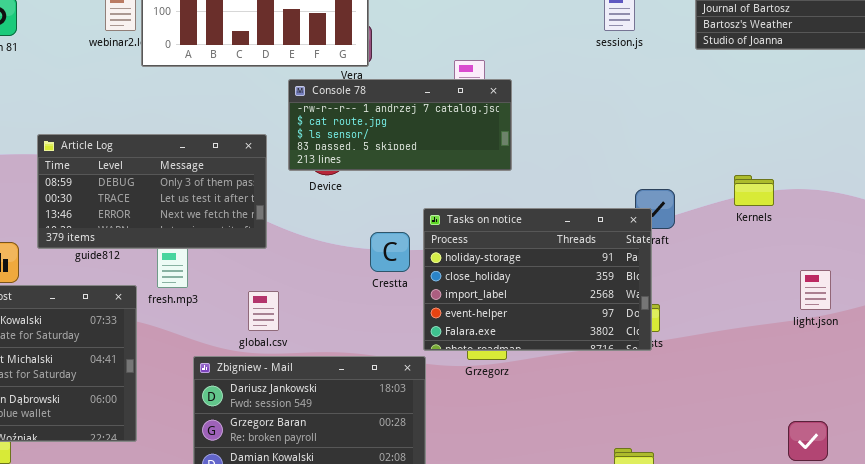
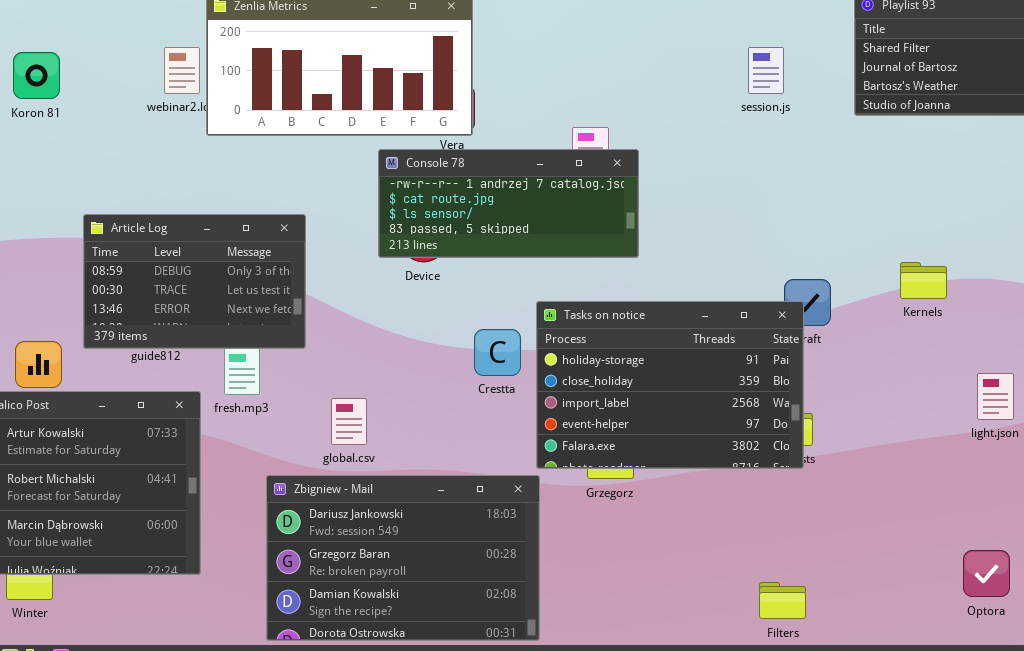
Article Log: [37,134,267,249] -> [83,214,306,349], resized

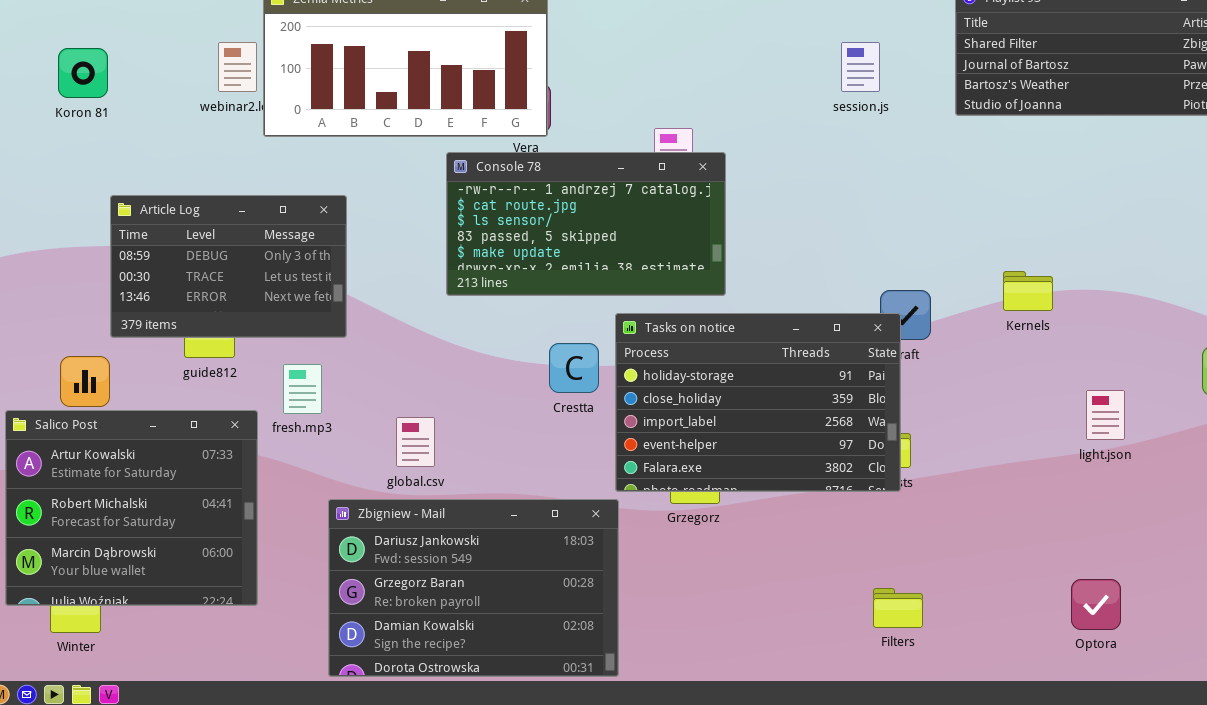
Console 78: [378,149,639,258] -> [446,152,726,296], resized
Article Log: [83,214,306,349] -> [110,195,347,338], moved
Filters: [759,582,806,619] -> [873,588,923,628], moved

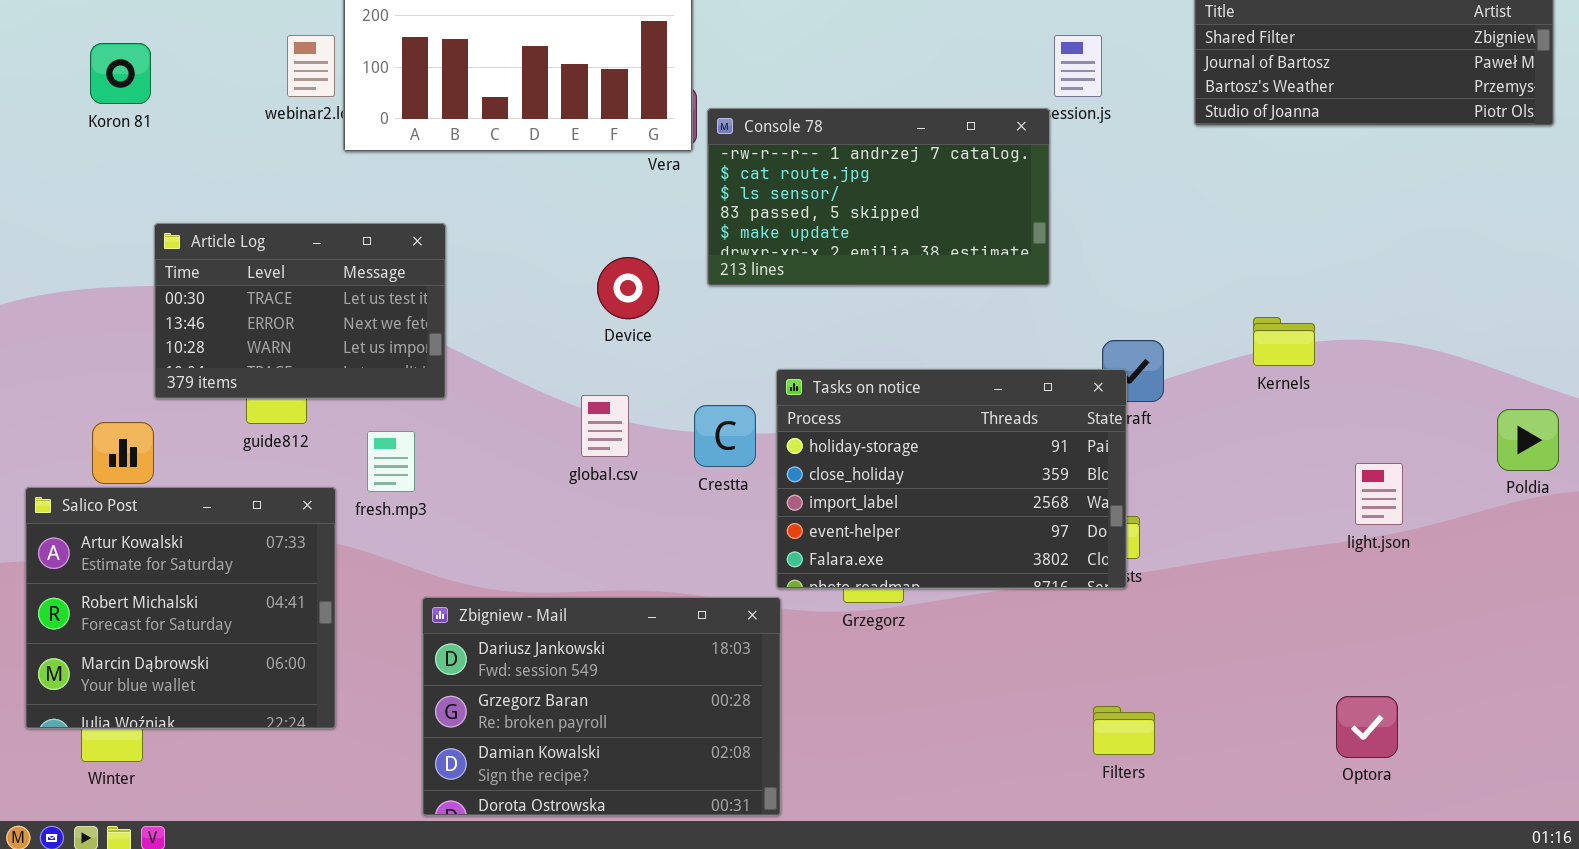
Console 78: [446,152,726,296] -> [707,108,1050,286], moved
Article Log: [110,195,347,338] -> [154,223,446,399], scrolled down 1 row
global.csv: [396,417,435,467] -> [581,395,629,457], moved

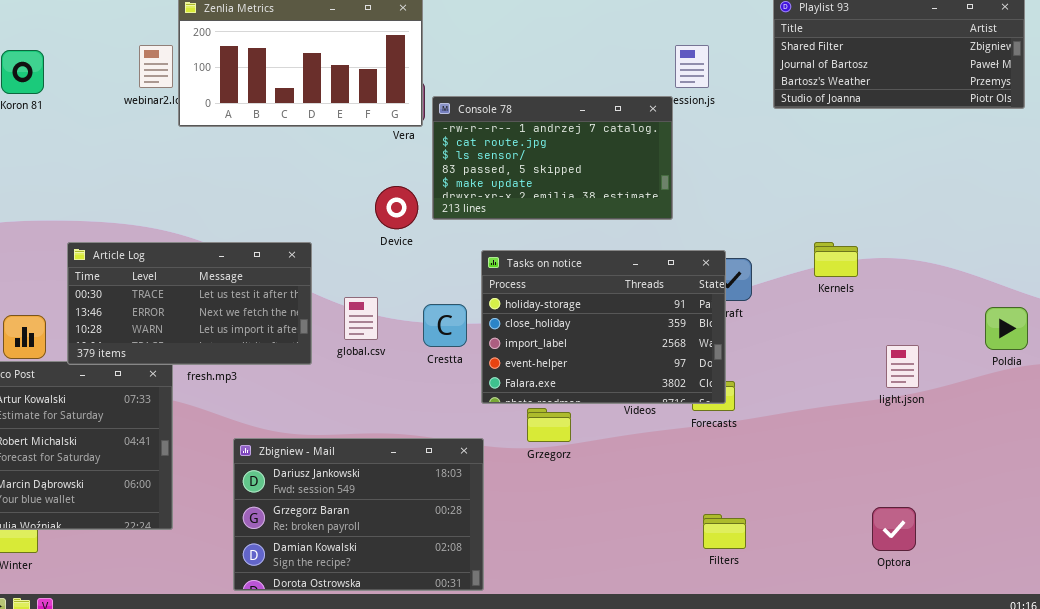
Article Log: [154,223,446,399] -> [67,242,312,365], moved, resized
Device: [597,257,659,319] -> [375,186,418,229], moved
Tasks on notice: [776,369,1127,589] -> [481,250,726,404], moved

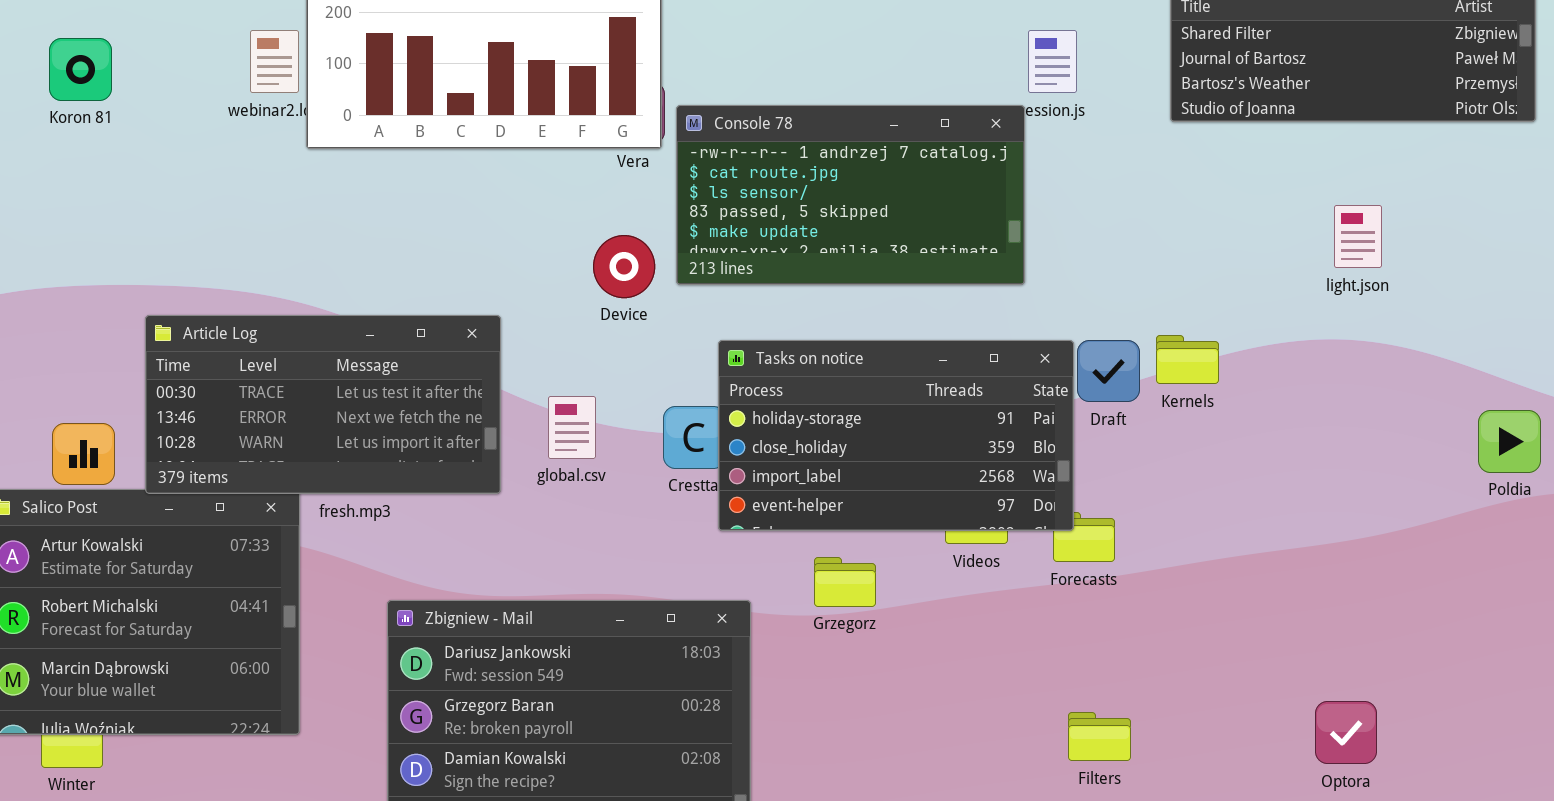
Kernels: [814,242,858,277] -> [1156,335,1219,384], moved
Tasks on notice: [481,250,726,404] -> [718,340,1074,531], moved, resized
light.json: [886,345,919,388] -> [1334,205,1382,268], moved

